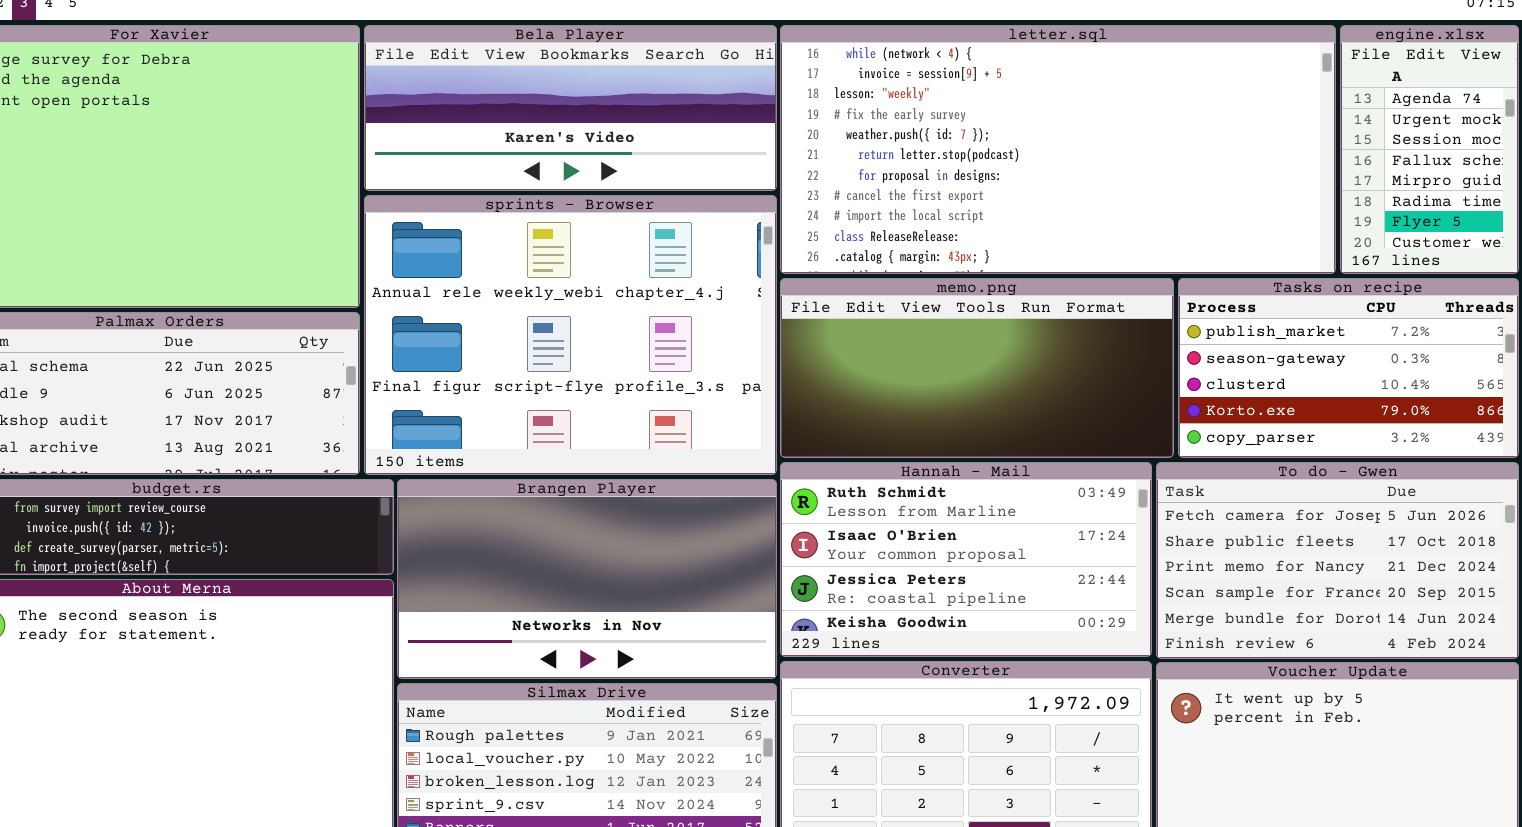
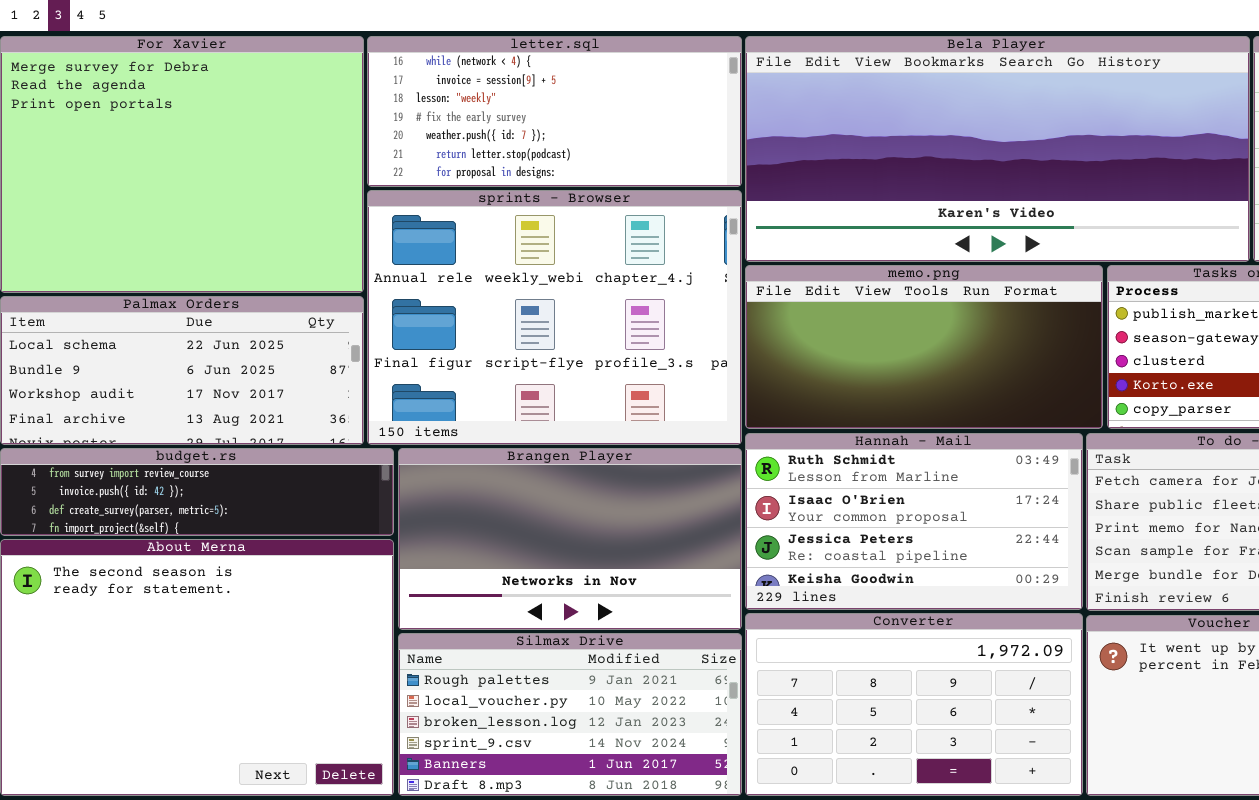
Bela Player: [364,25,777,191] -> [745,36,1250,262], moved, resized
letter.sql: [780,25,1336,274] -> [367,36,742,187], moved, resized

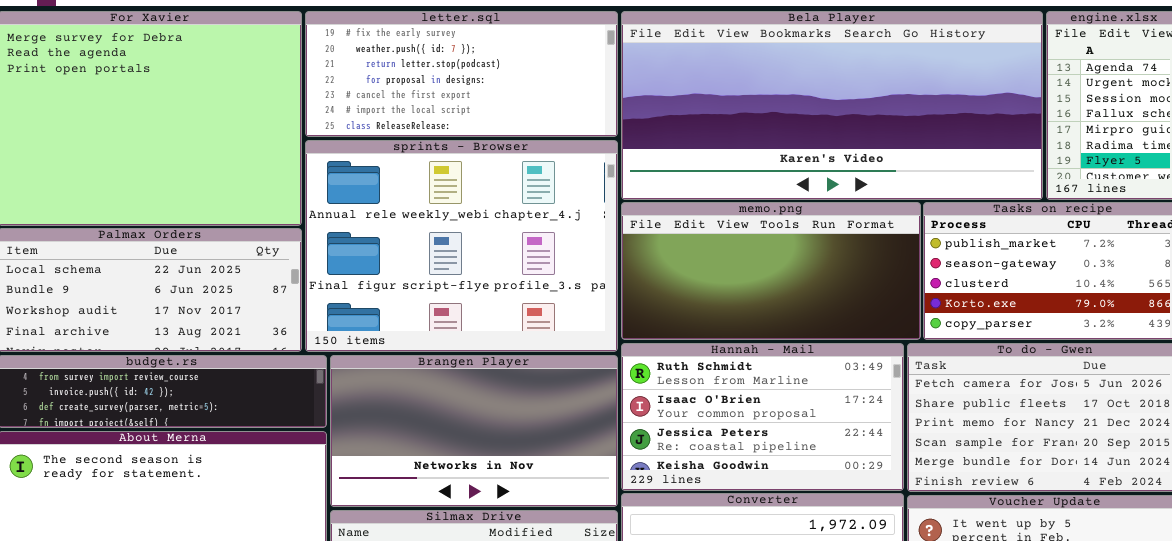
letter.sql: [367,36,742,187] -> [305,11,618,137], scrolled down 3 rows

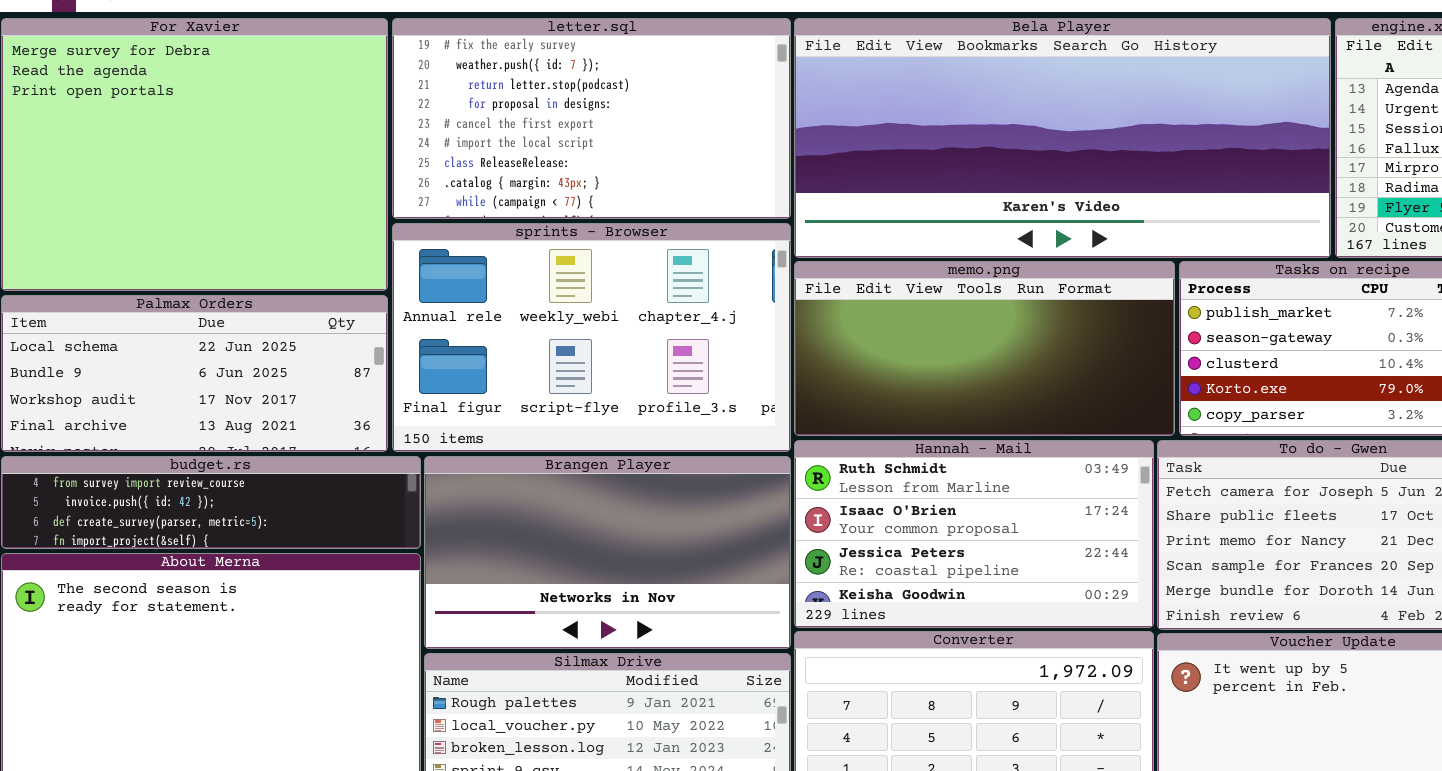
letter.sql: [305,11,618,137] -> [392,18,791,219], resized
sprints - Browser: [305,140,618,352] -> [392,223,791,452], resized

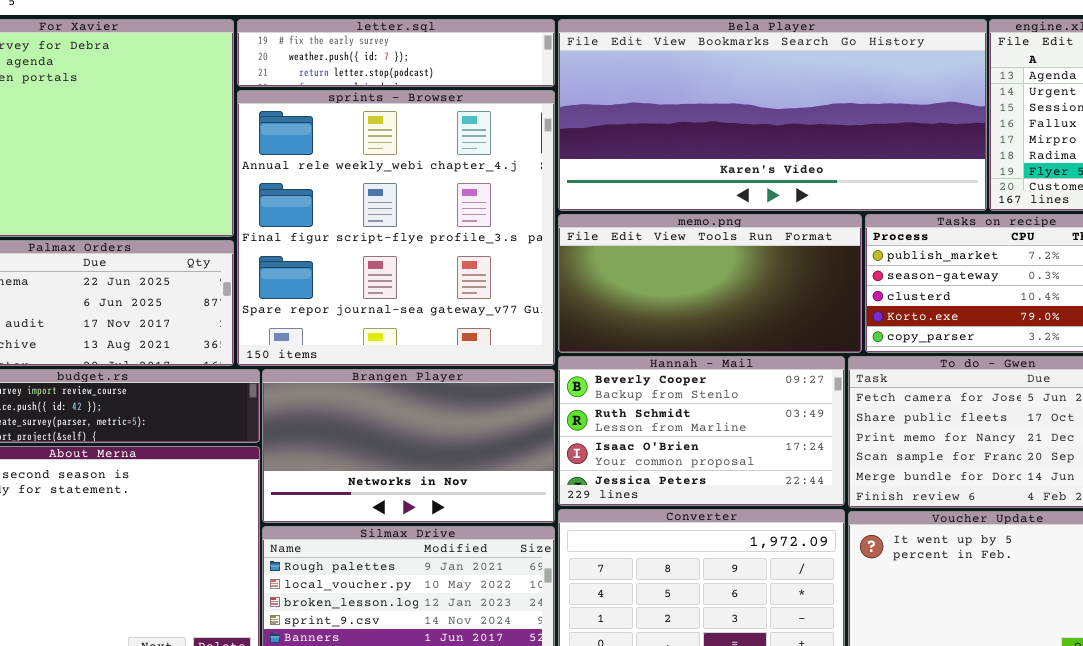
letter.sql: [392,18,791,219] -> [237,19,555,87], resized
sprints - Browser: [392,223,791,452] -> [237,90,555,366], resized
Hannah - Mail: [794,440,1154,628] -> [558,356,845,506], scrolled up 1 row

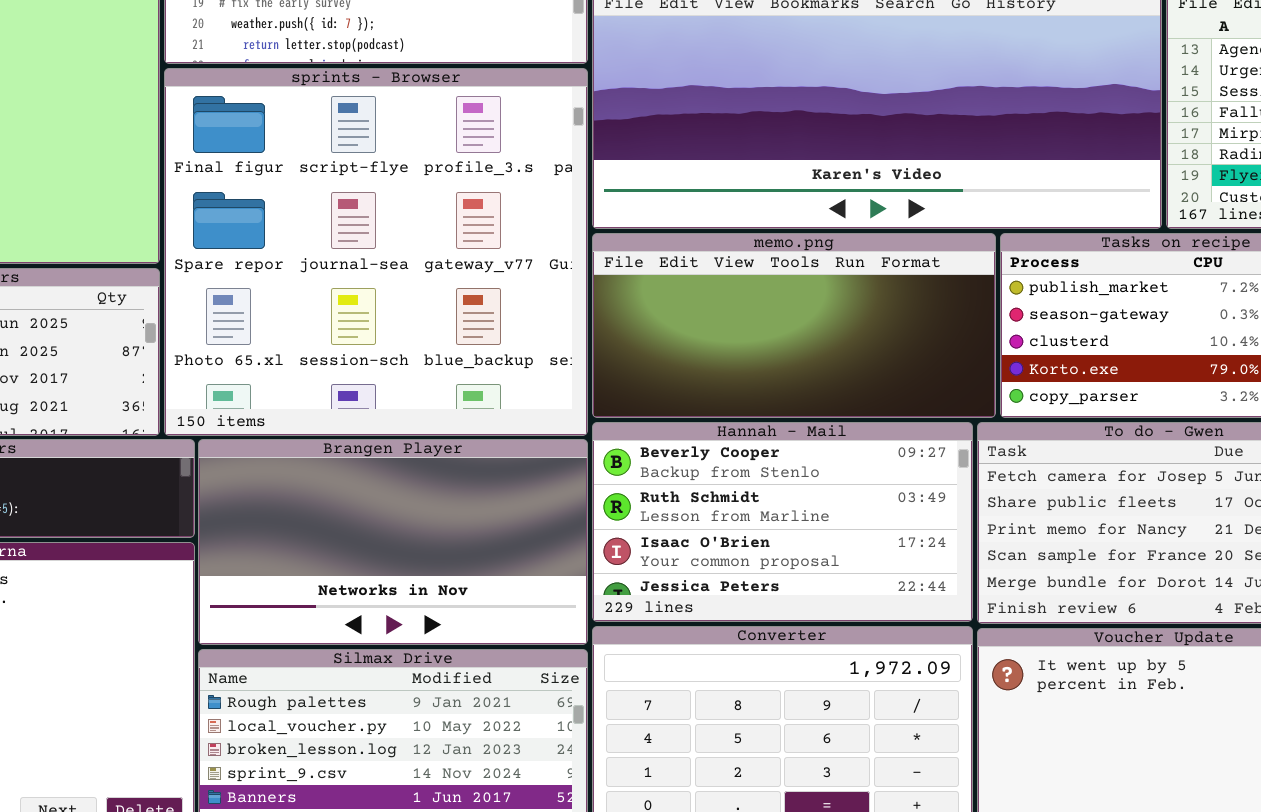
sprints - Browser: [237,90,555,366] -> [164,68,588,436], scrolled down 1 row

